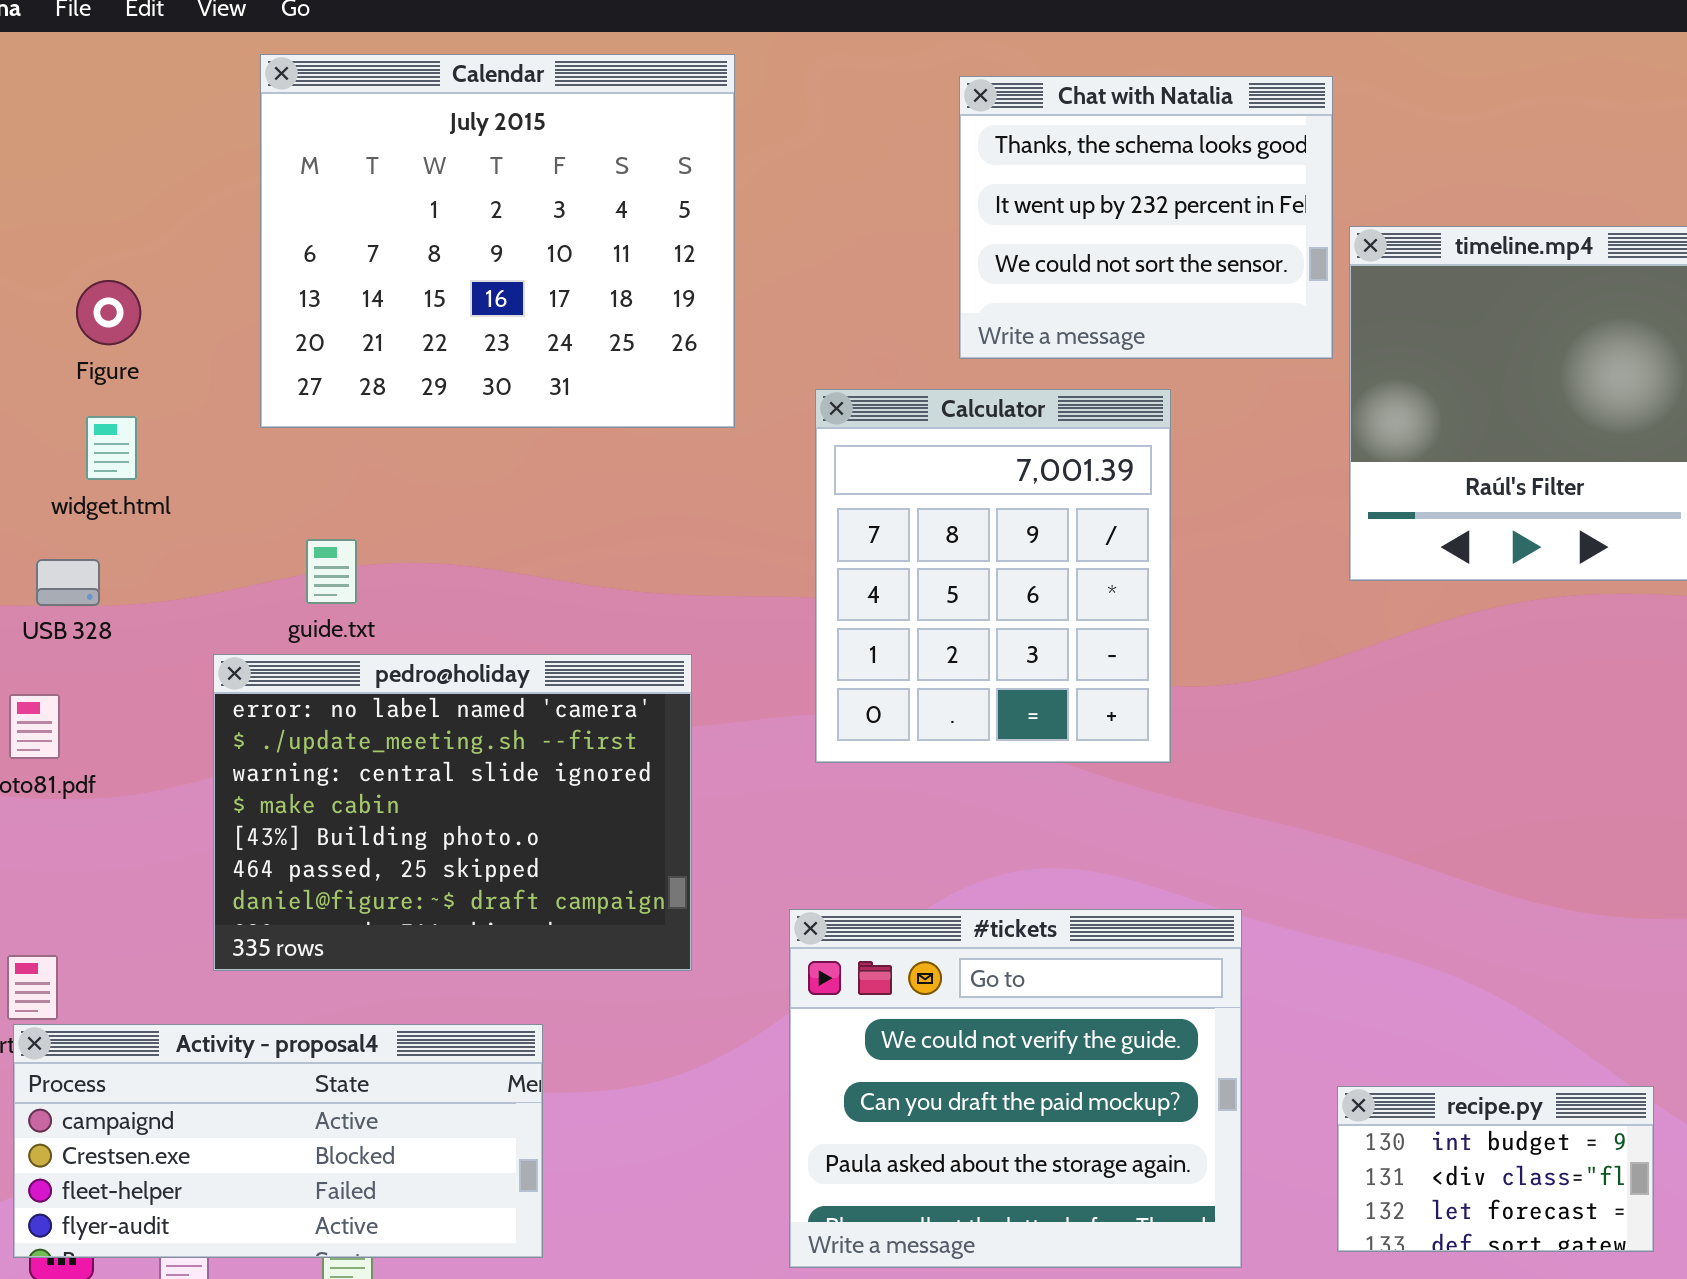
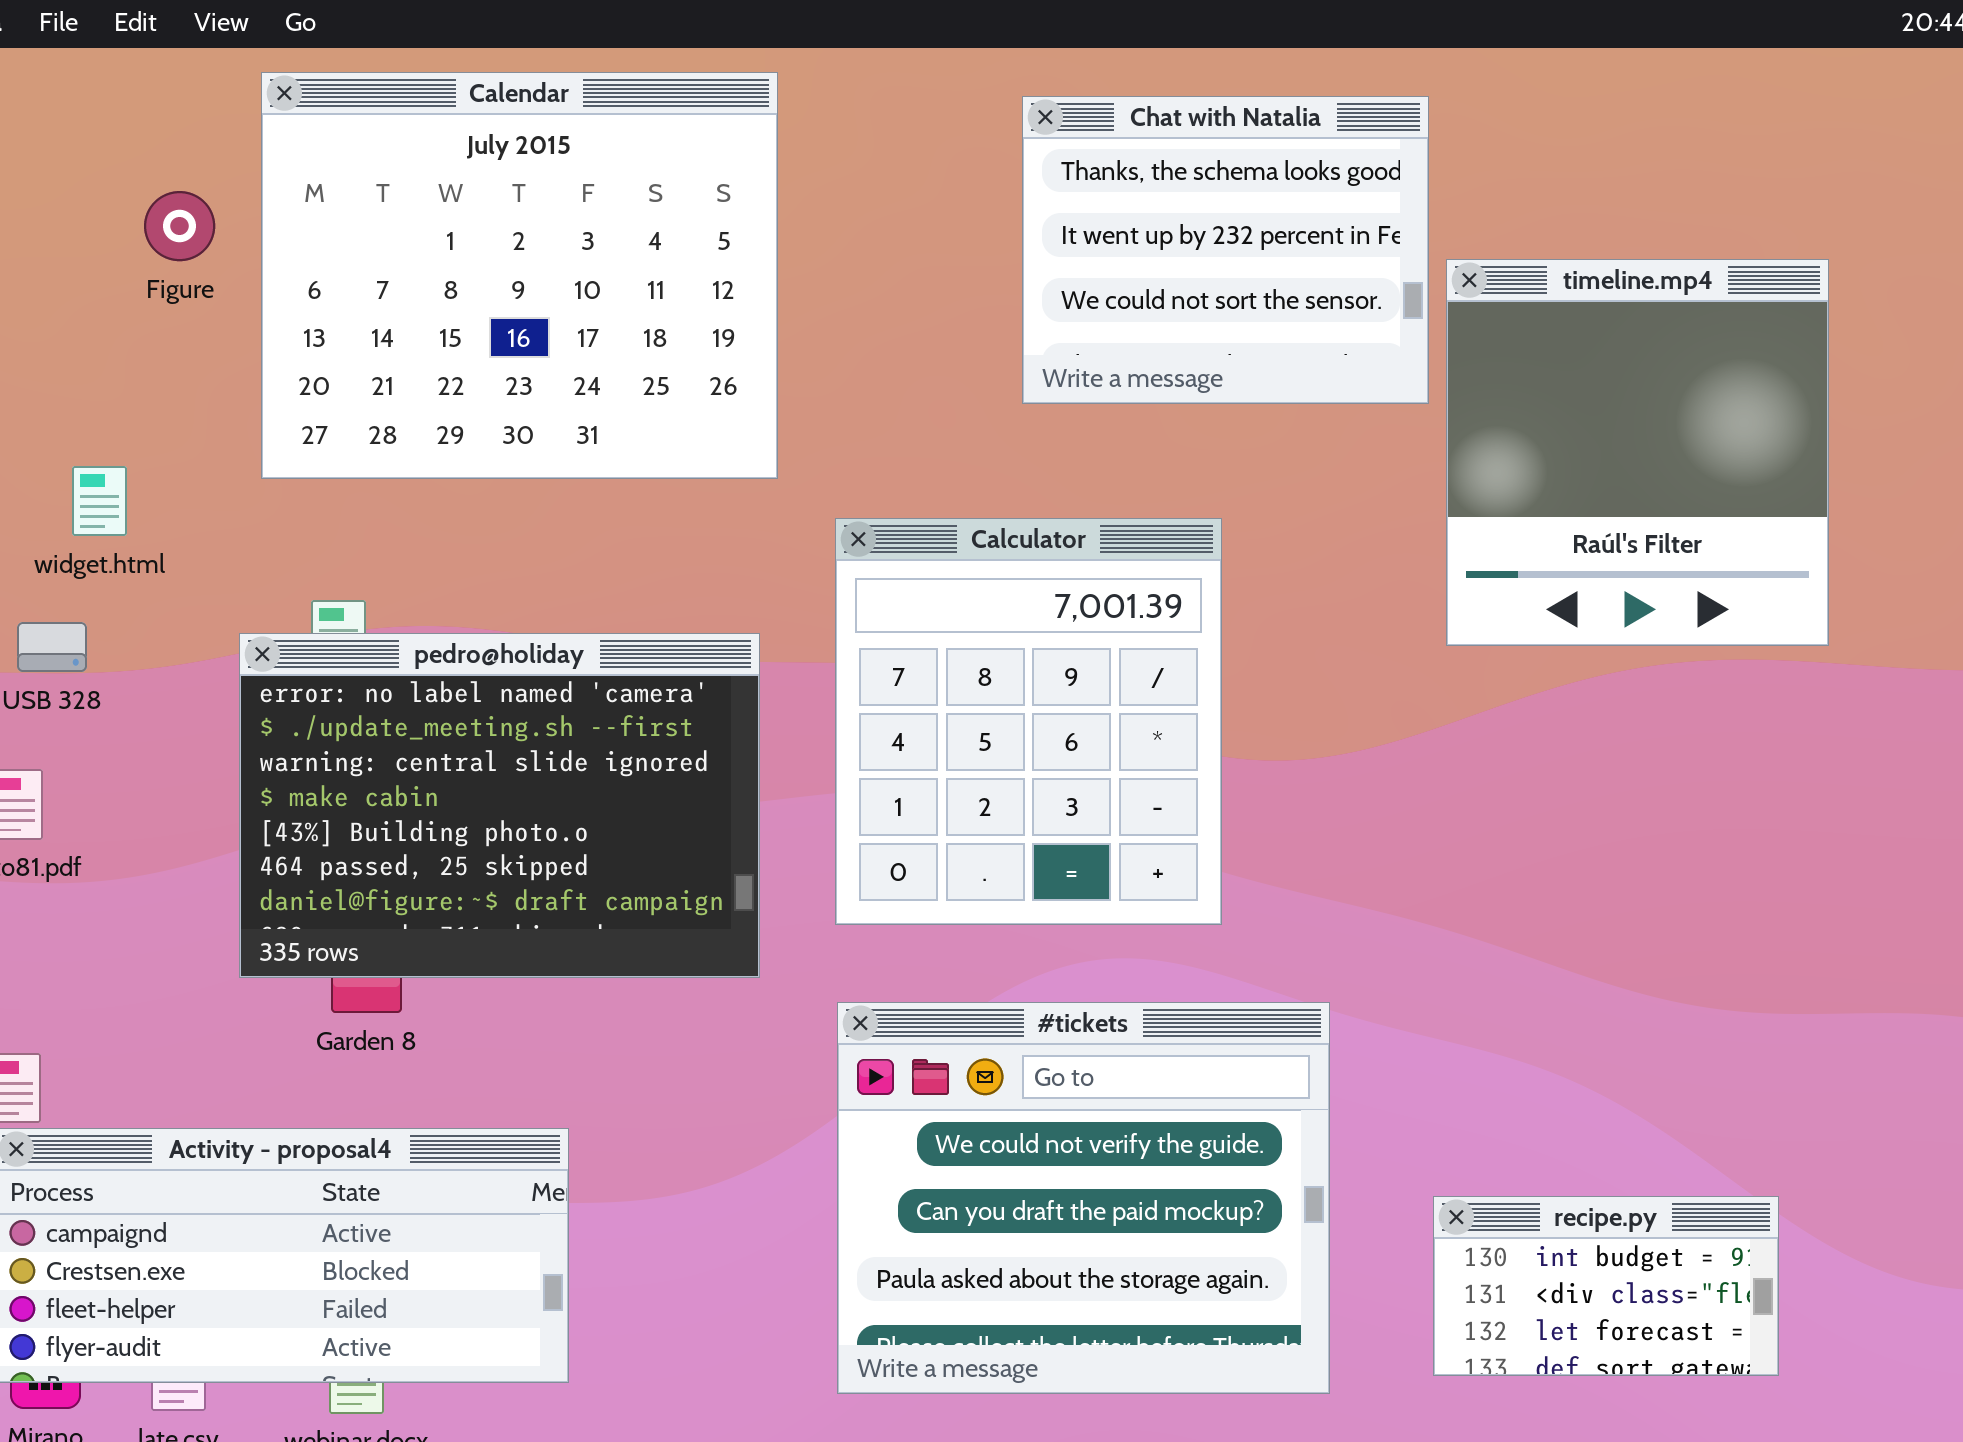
Figure: [76,280,141,345] -> [144,191,215,261], moved
Calculator: [815,389,1171,763] -> [835,518,1222,925], moved
pedro@holiday: [213,654,692,971] -> [239,633,760,978], moved

